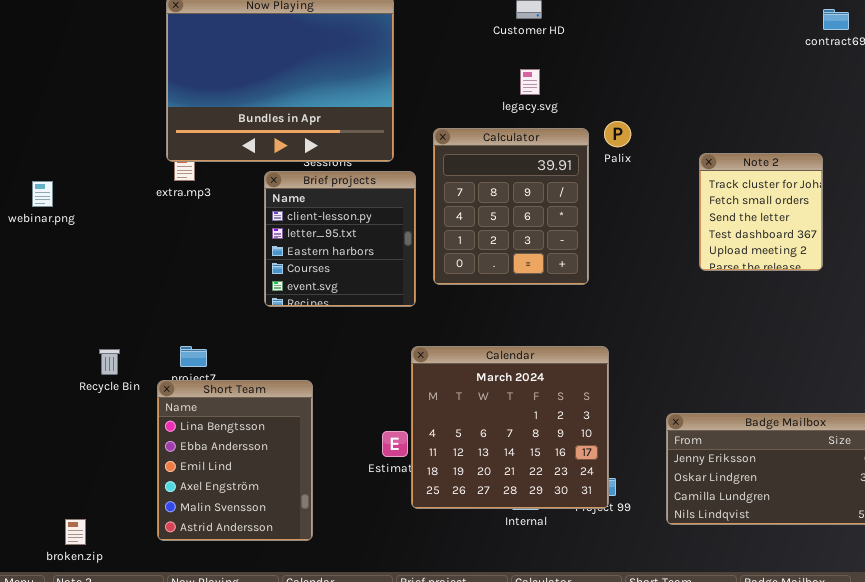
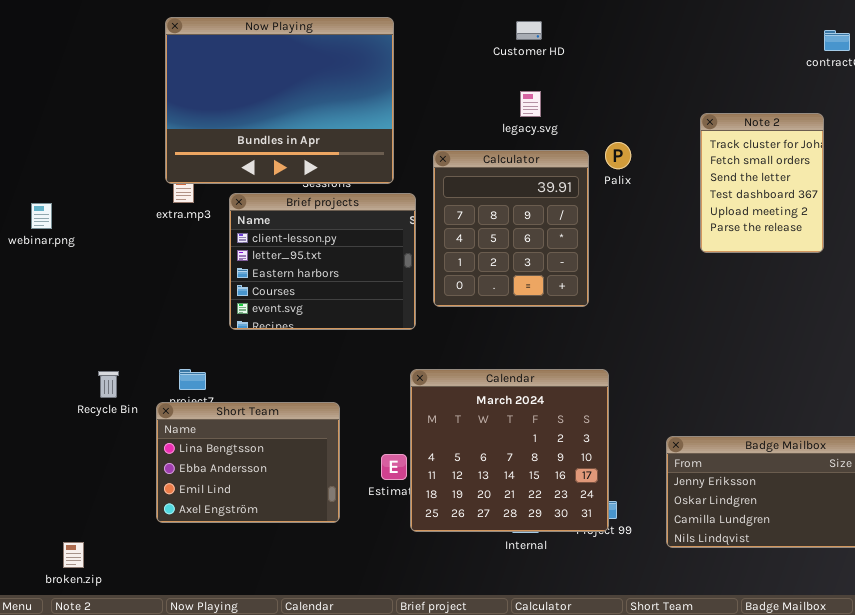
Note 2: [699,153,823,271] -> [700,113,824,253], moved, resized
Brief projects: [264,171,416,307] -> [229,193,416,330], resized
Short Team: [157,380,313,541] -> [156,402,340,523], resized

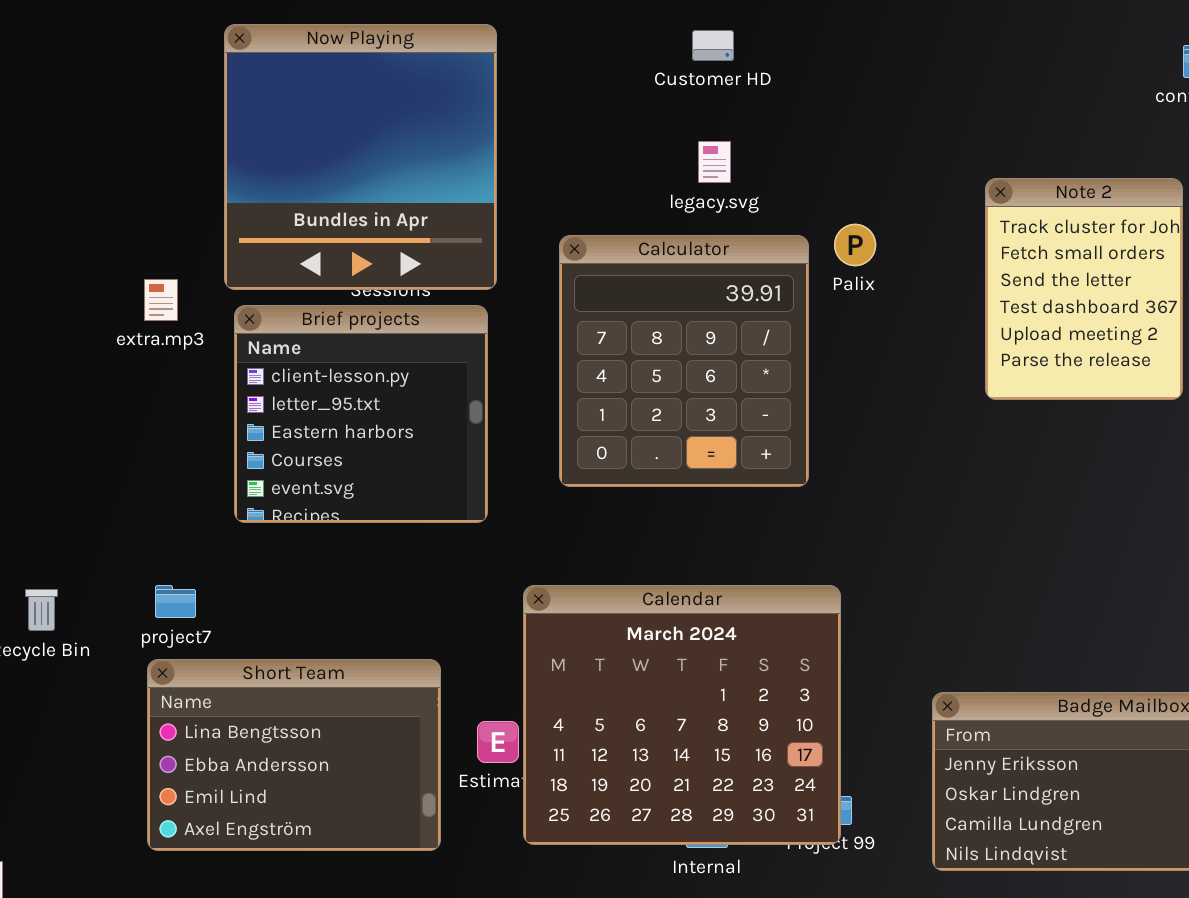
Now Playing: [165,17,394,184] -> [224,24,497,290], resized
Brief projects: [229,193,416,330] -> [234,305,488,523], resized
Short Team: [156,402,340,523] -> [147,659,441,851], moved

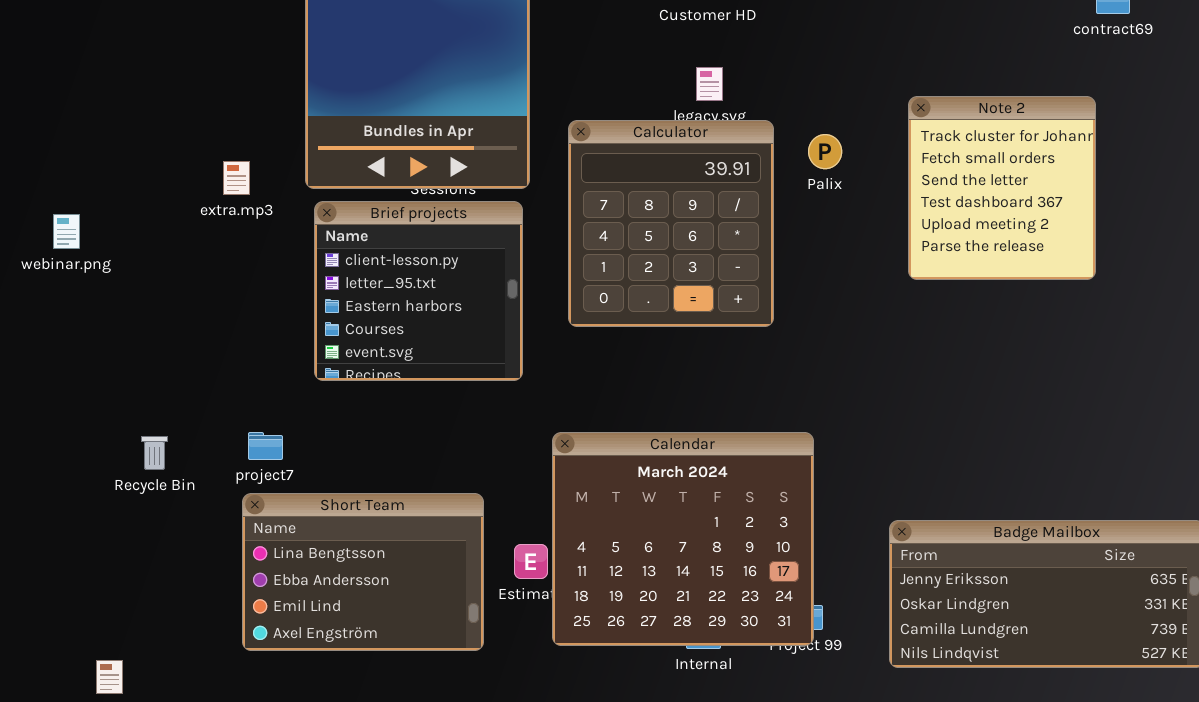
Note 2: [985,178,1183,400] -> [908,96,1096,280], resized
Calculator: [559,235,809,487] -> [568,120,774,327], moved
extra.mp3: [144,279,178,321] -> [223,161,250,195], moved

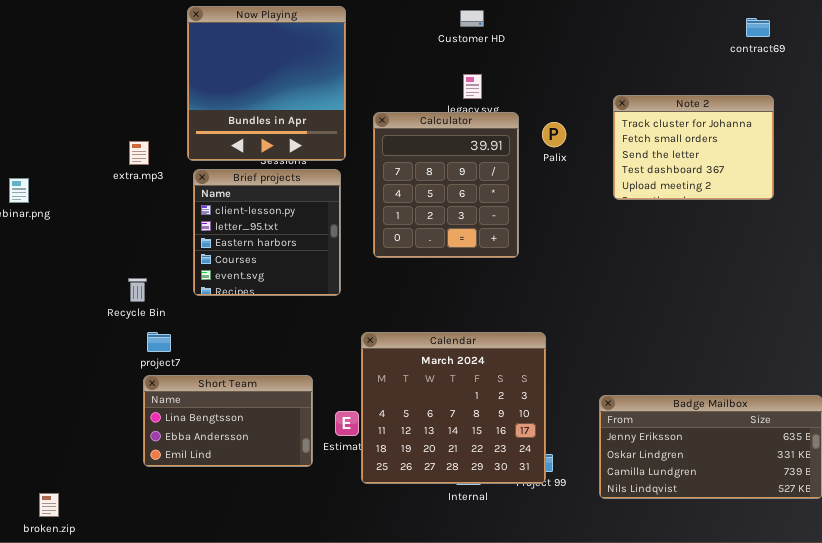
Note 2: [908,96,1096,280] -> [613,95,774,200], resized
Recycle Bin: [141,436,168,470] -> [128,278,147,302], moved
Short Team: [242,493,484,651] -> [143,375,313,467], resized

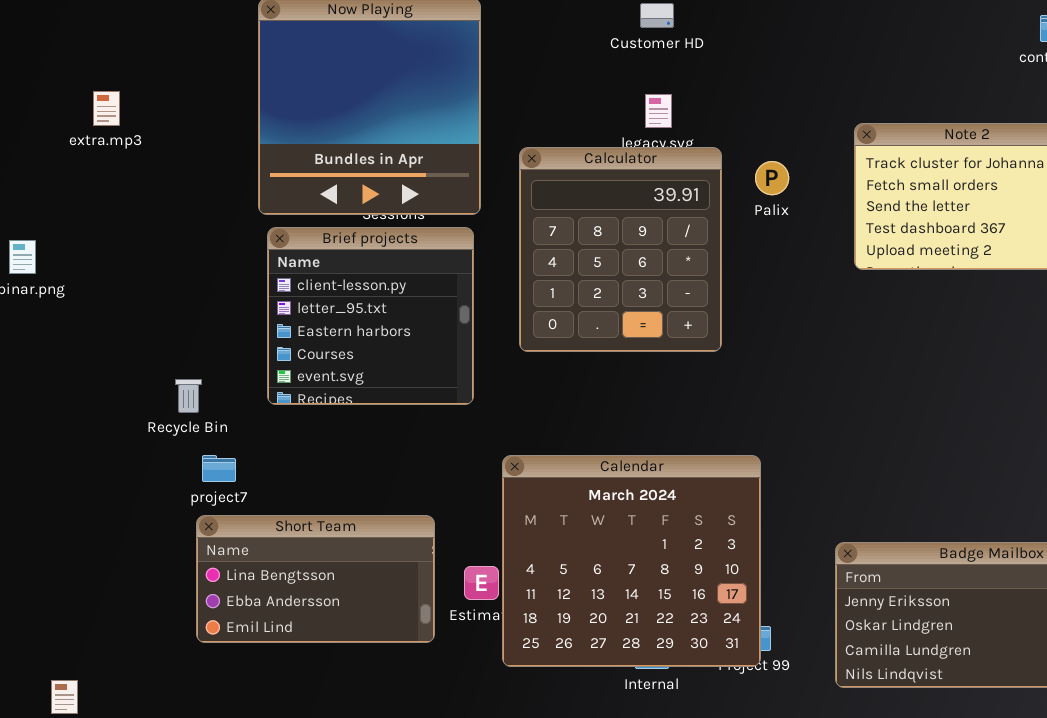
extra.mp3: [129,141,149,165] -> [93,91,120,126], moved

